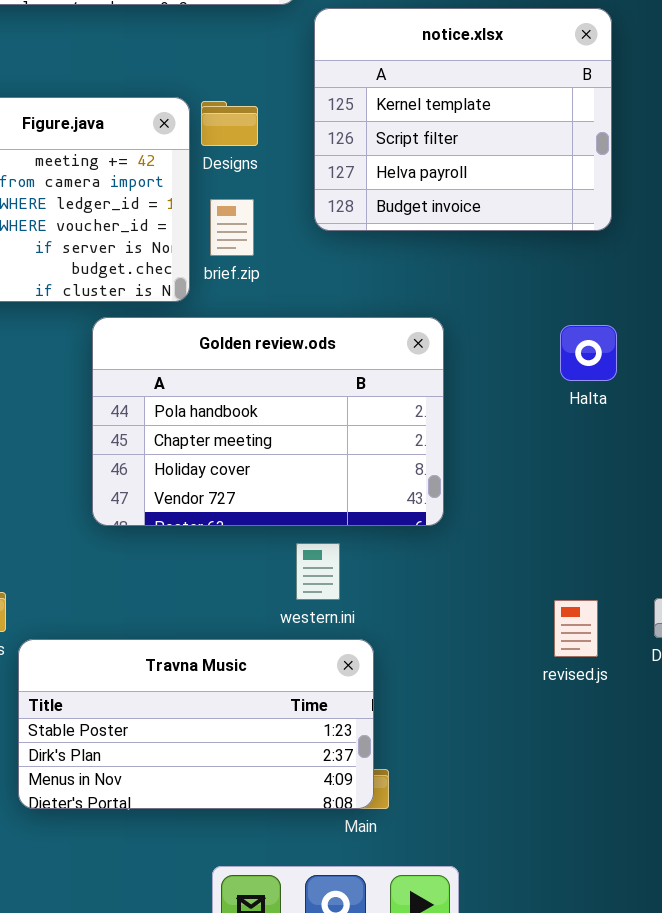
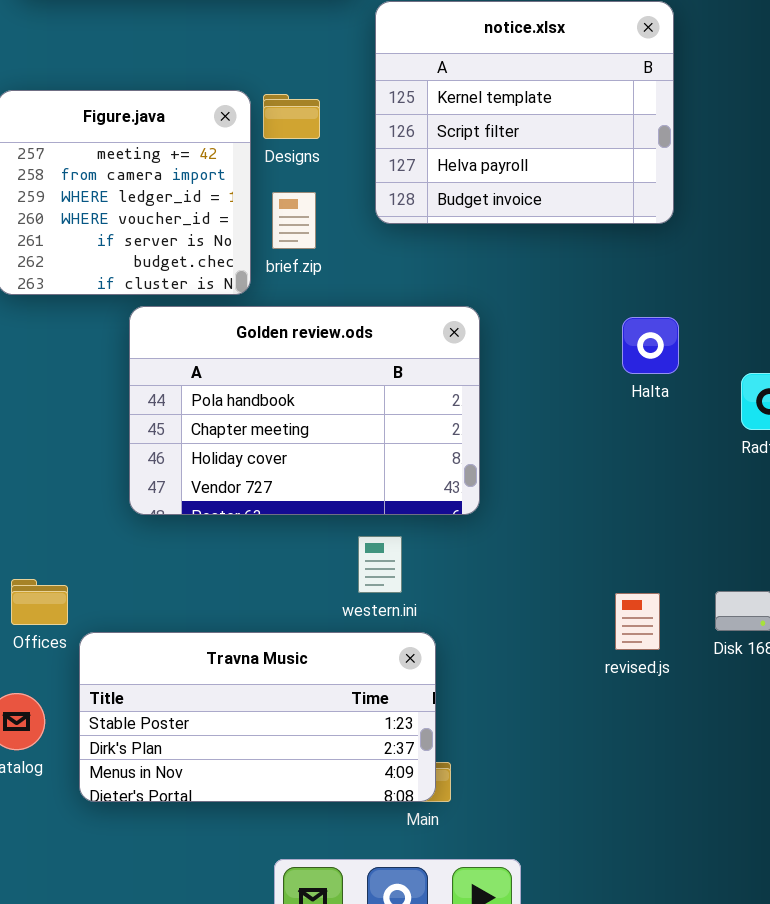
Golden review.ods: [92,317,444,526] -> [129,306,480,515], moved

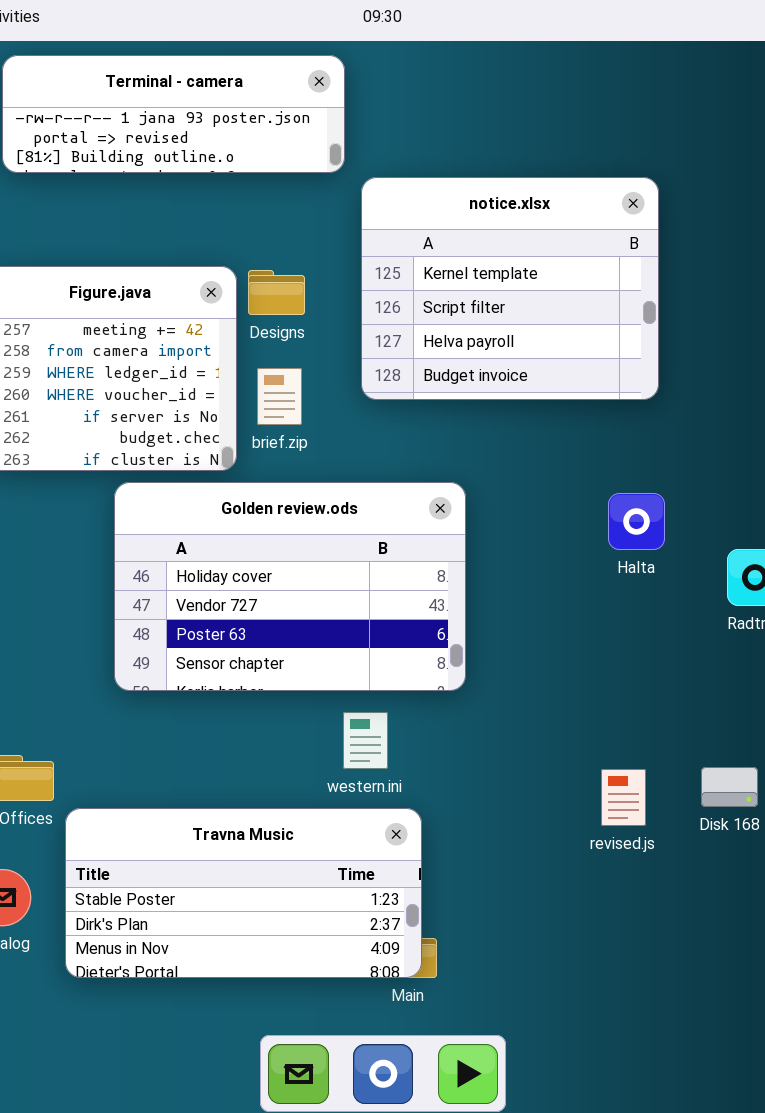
Golden review.ods: [129,306,480,515] -> [114,482,466,691], scrolled down 2 rows

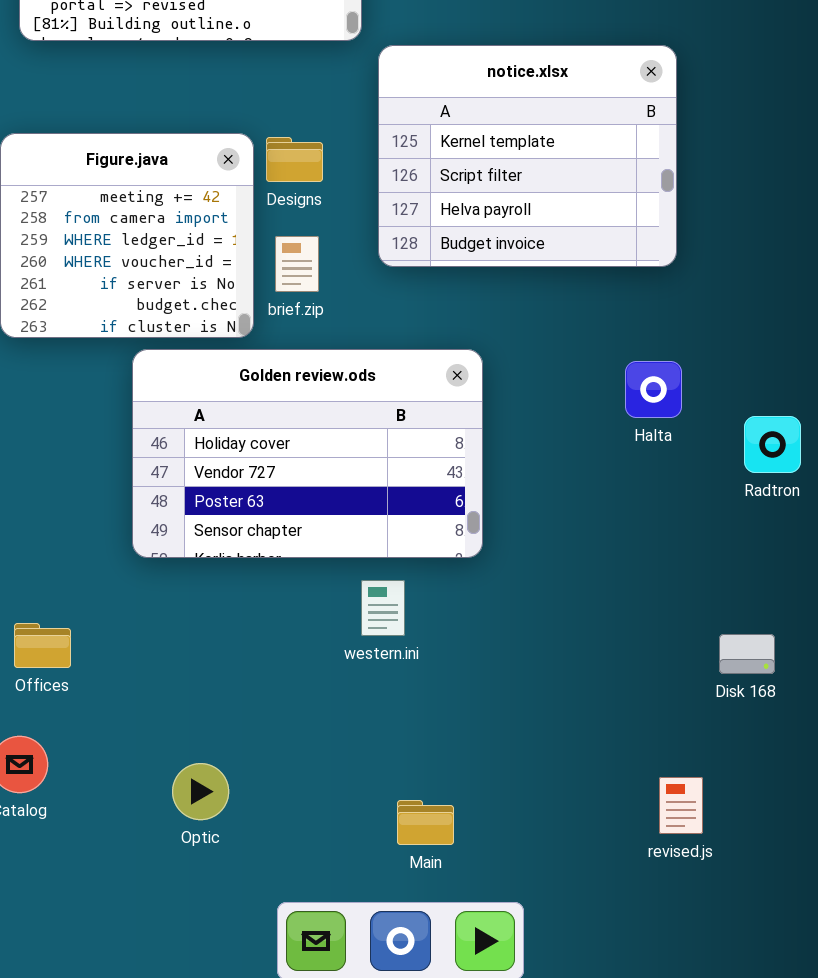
revised.js: [601,769,646,826] -> [659,777,703,834], moved
Travna Music: [65,808,422,978] -> none, closed

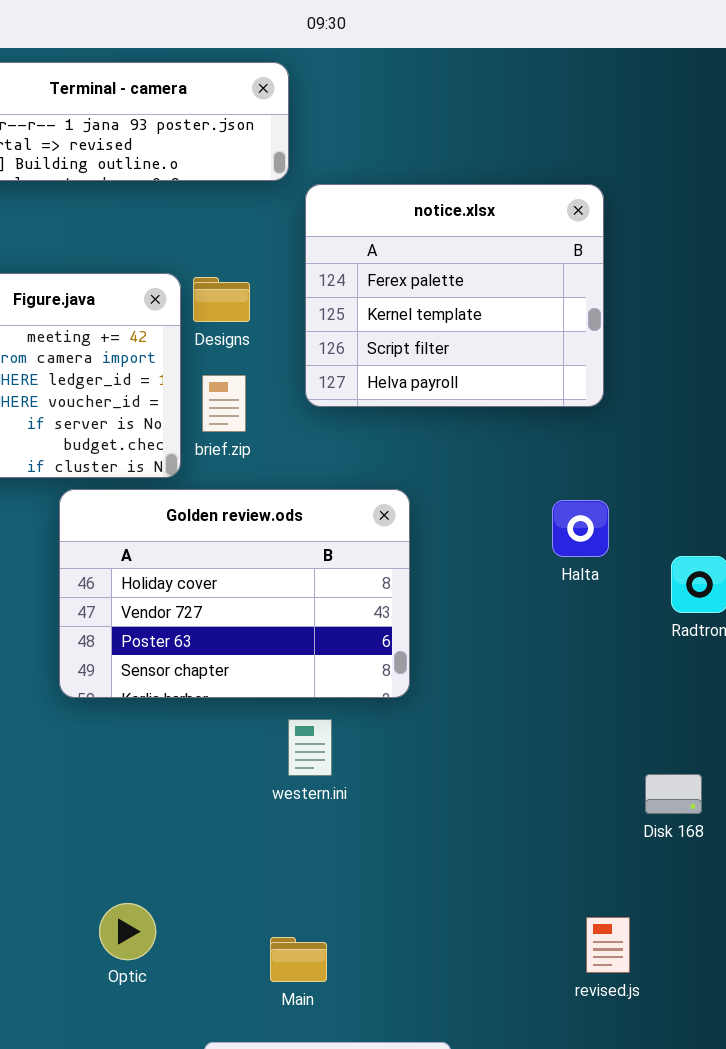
notice.xlsx: [378,45,677,267] -> [305,184,604,407], scrolled up 1 row
Main: [397,800,454,845] -> [270,937,327,982], moved

